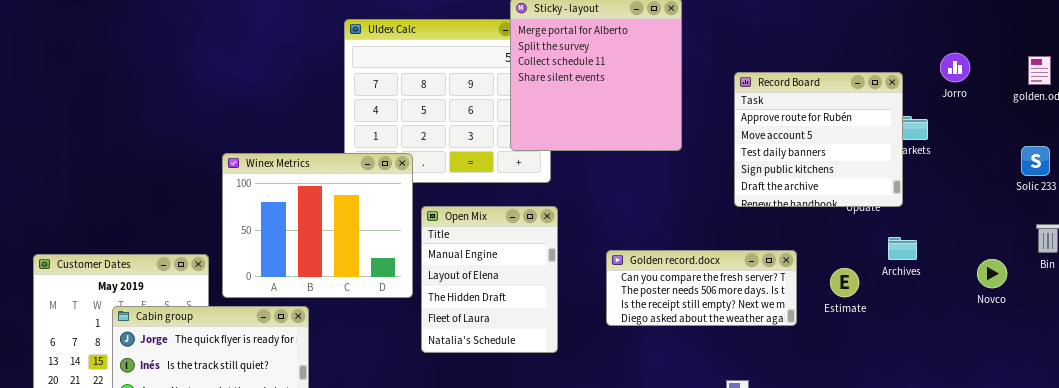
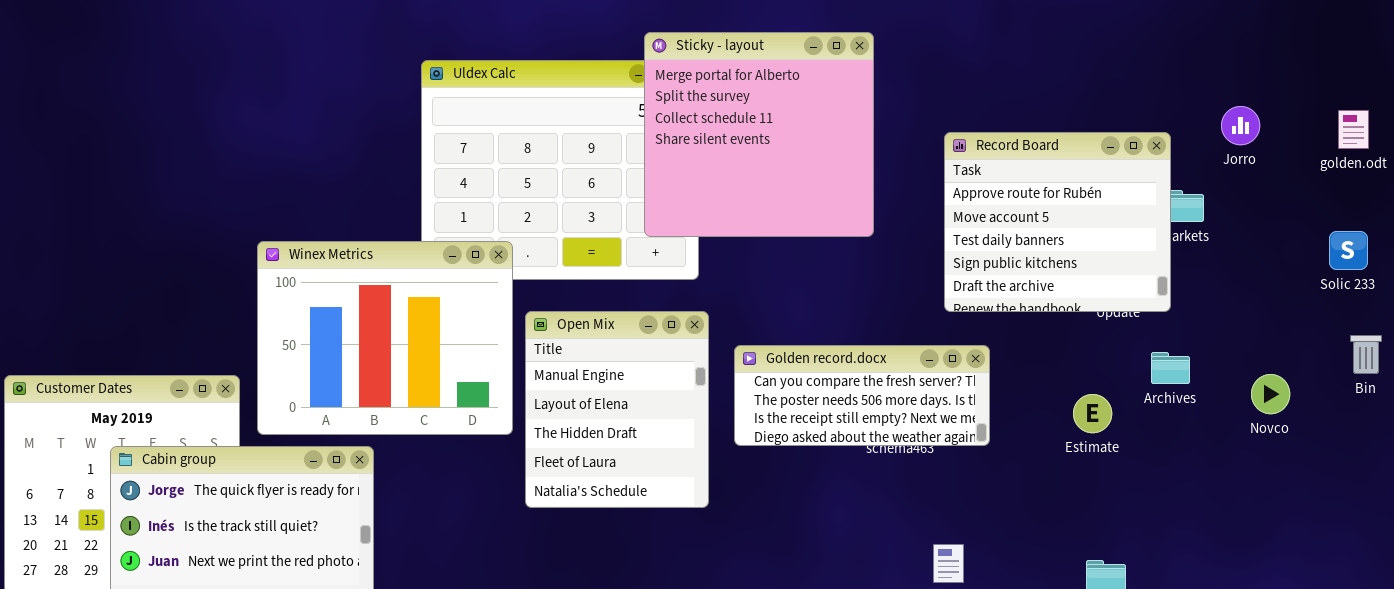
Golden record.docx: [606,250,797,326] -> [734,345,990,446], moved
Novco: [977,259,1007,288] -> [1251,374,1290,414], moved

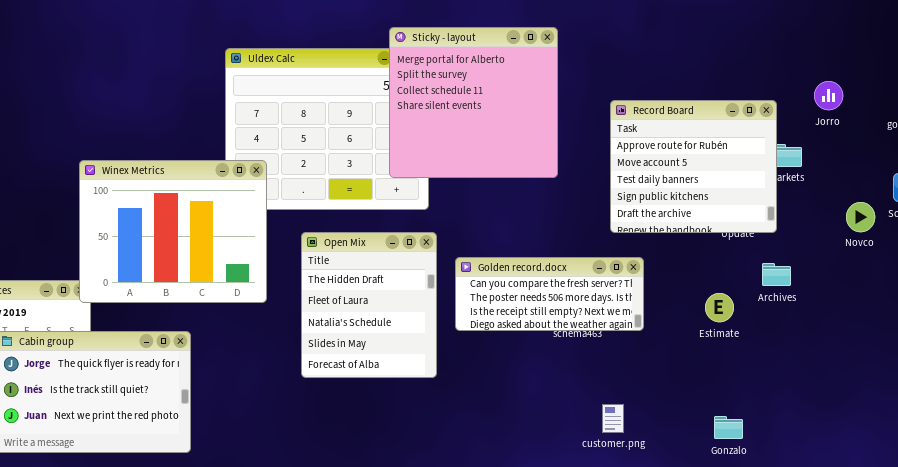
Winex Metrics: [257,241,513,435] -> [79,160,267,303], moved
Open Mix: [525,311,709,508] -> [301,232,437,378], scrolled down 2 rows
Novco: [1251,374,1290,414] -> [846,202,875,232], moved

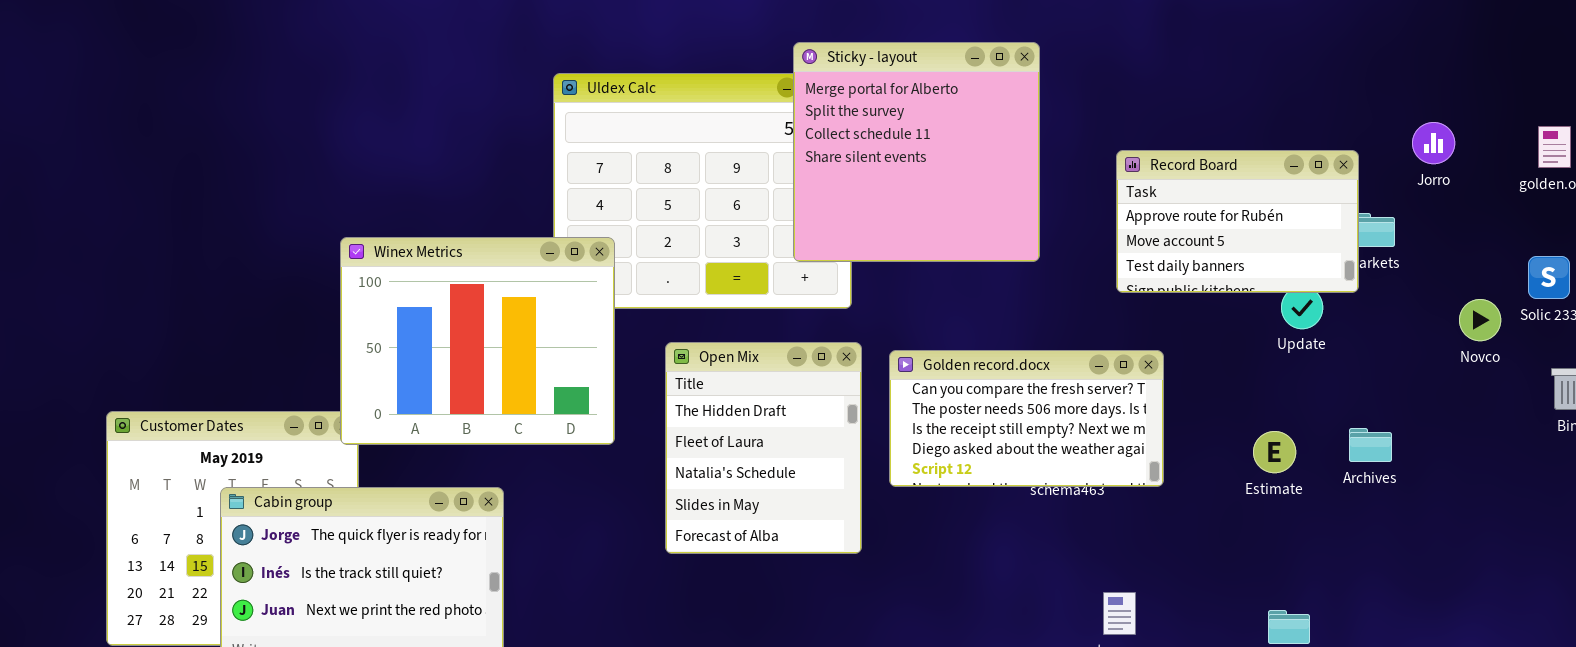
Record Board: [610,100,777,233] -> [1116,150,1359,293], resized
Golden record.docx: [455,257,644,331] -> [889,350,1164,487], resized
Archives: [762,263,791,286] -> [1349,428,1392,462], moved

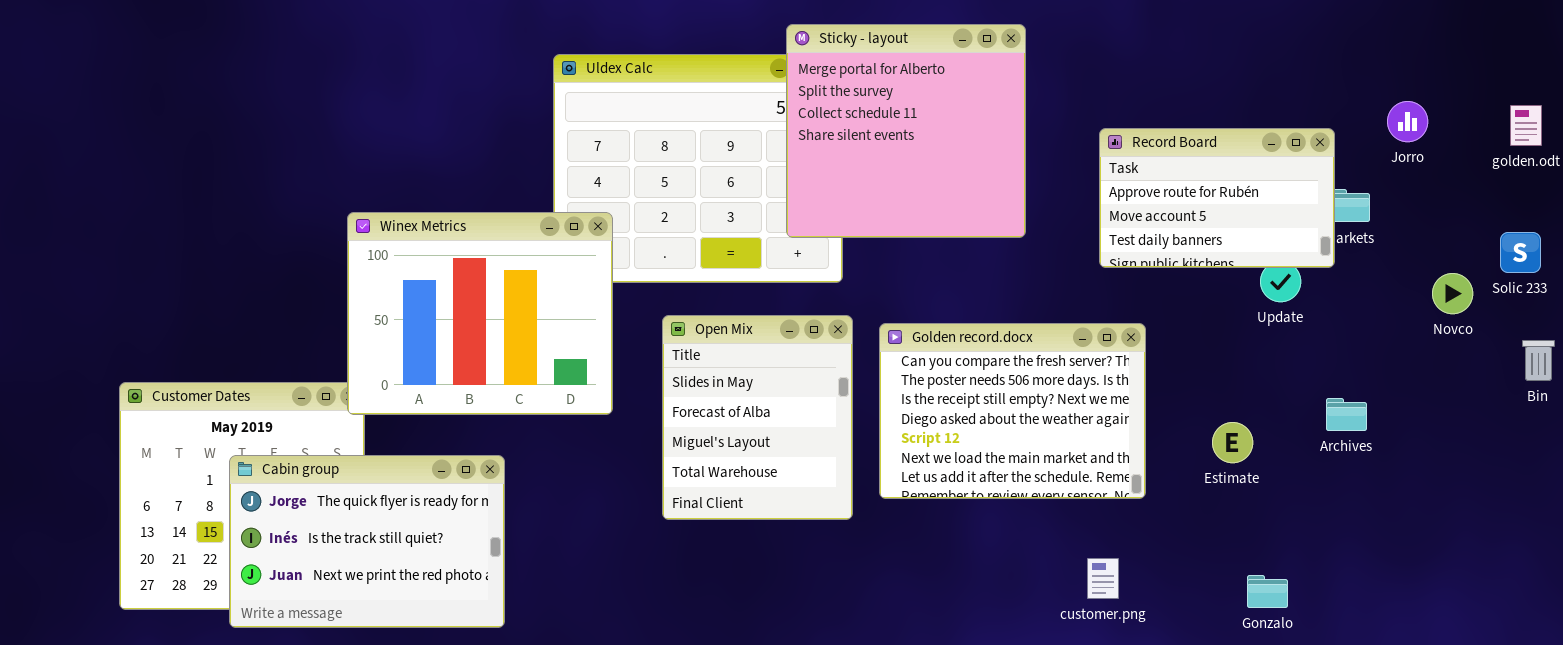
Open Mix: [665,342,862,554] -> [662,315,853,520], scrolled down 3 rows
Golden record.docx: [889,350,1164,487] -> [879,323,1146,499], resized
Estimate: [1253,431,1296,473] -> [1212,422,1253,463], moved

